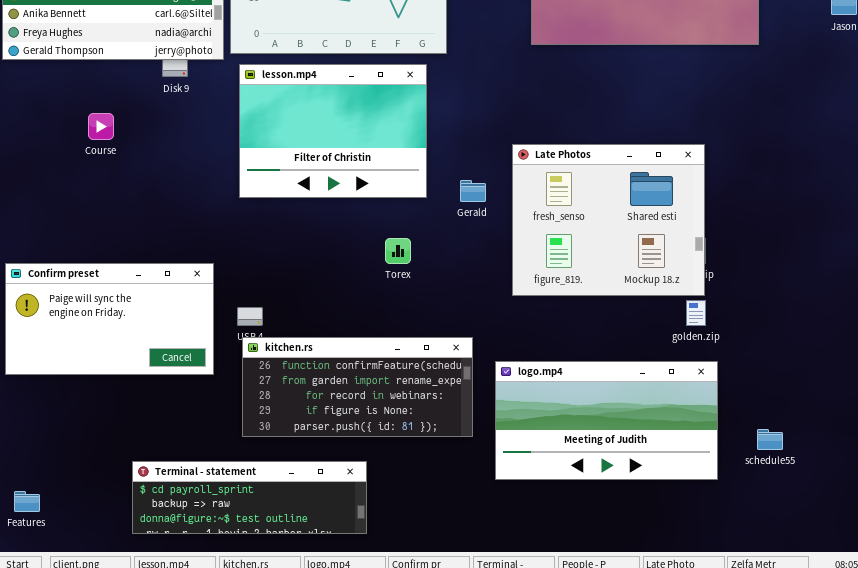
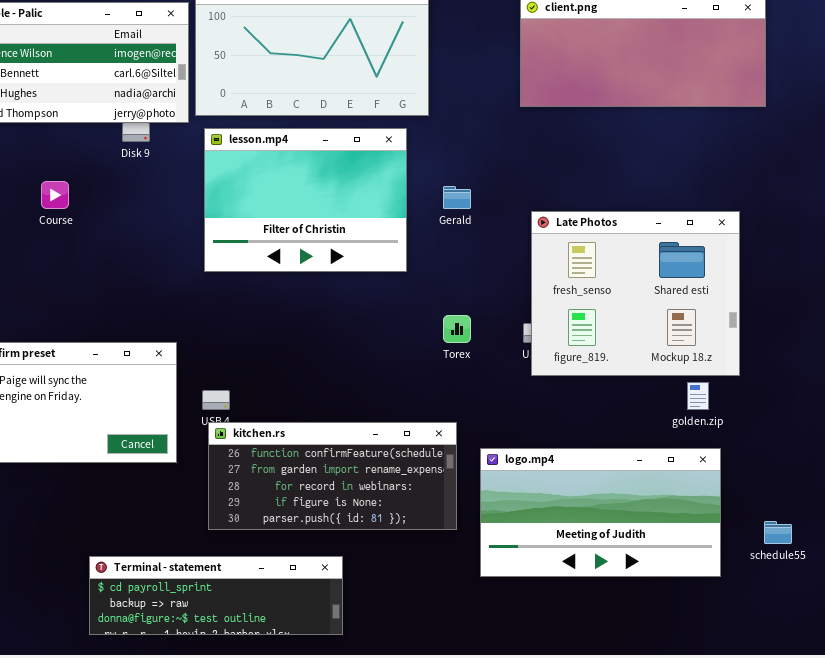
Late Photos: [512,144,705,296] -> [531,211,740,376], moved
Gerald: [460,180,486,202] -> [443,186,471,209], moved
Torex: [385,238,411,264] -> [443,315,471,343], moved

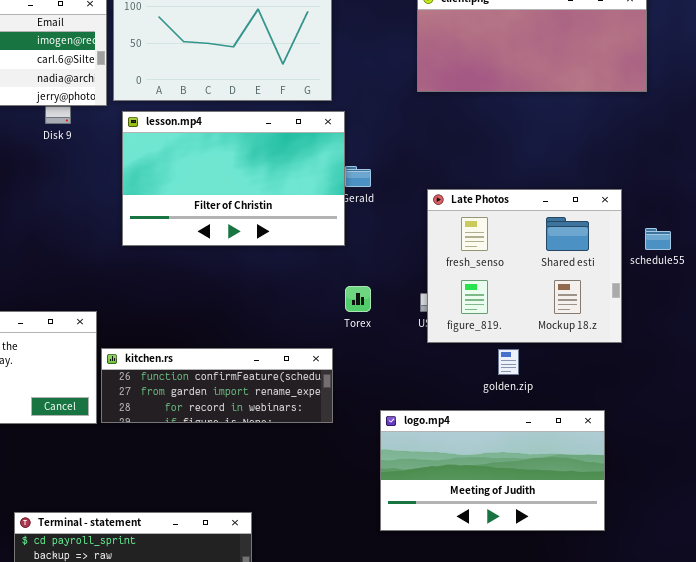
lesson.mp4: [204,128,407,272] -> [122,111,345,246], resized
golden.zip: [687,382,709,410] -> [498,349,519,375], moved
kitchen.rs: [208,422,457,530] -> [101,348,333,423], moved, resized
schedule55: [764,521,792,544] -> [645,228,671,250], moved

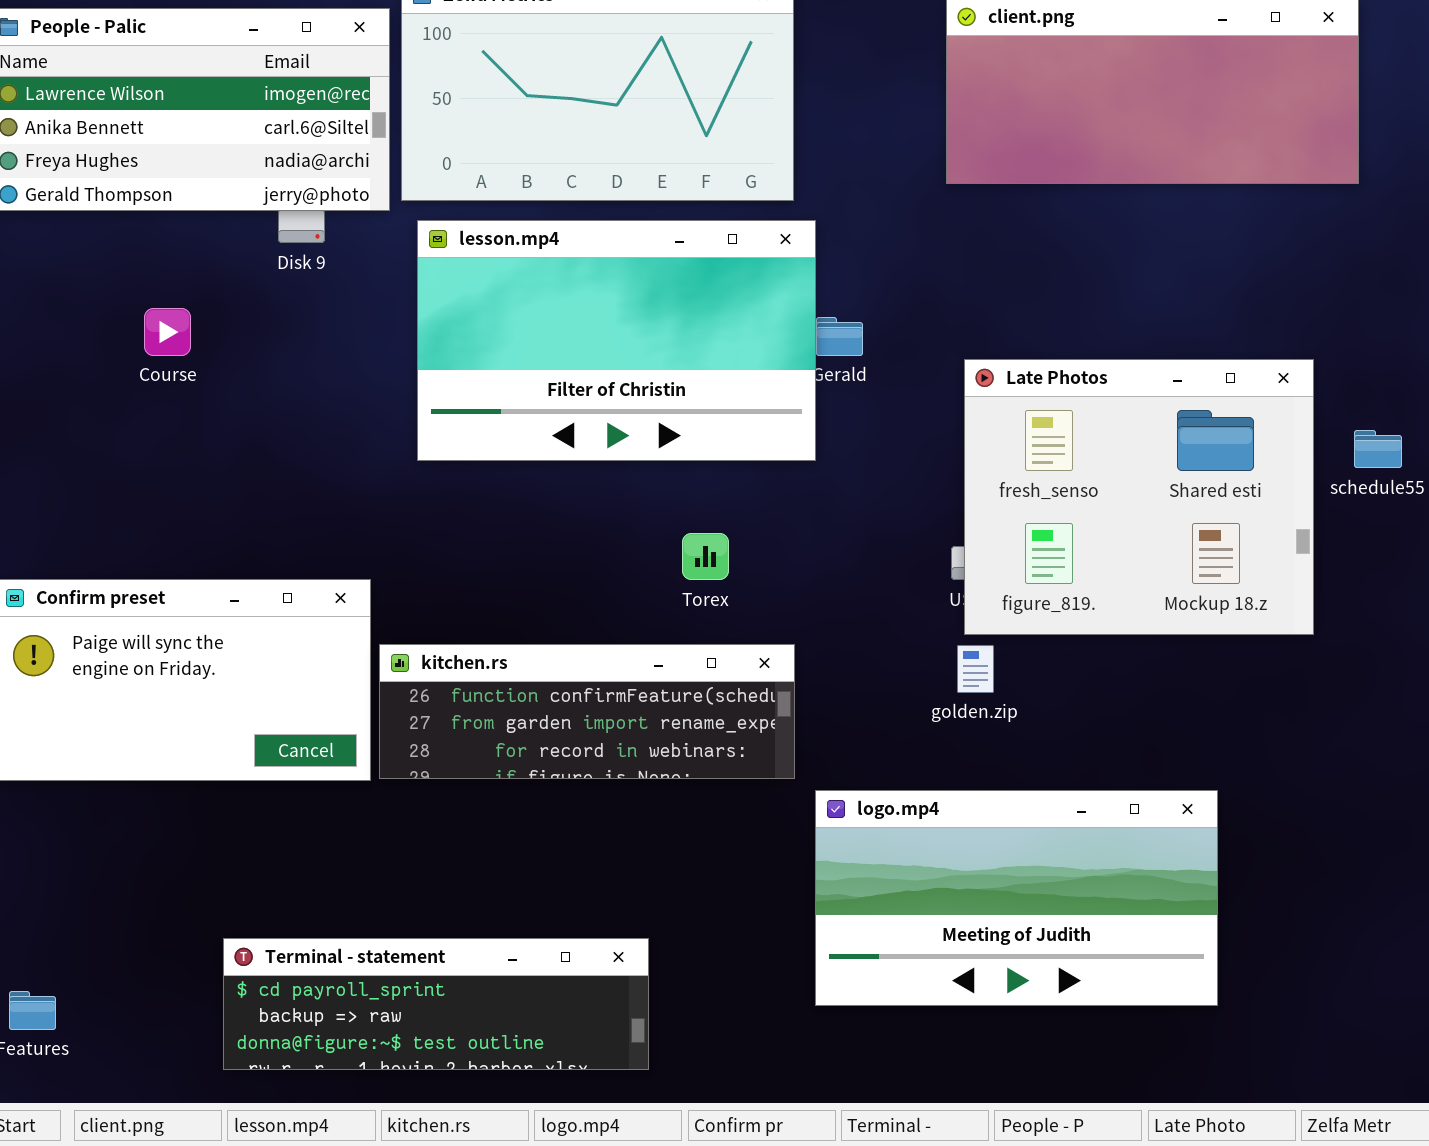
Torex: [345,286,371,312] -> [682,533,729,580], moved
golden.zip: [498,349,519,375] -> [957,645,994,693], moved
logo.mp4: [380,410,605,531] -> [815,790,1218,1006], moved

